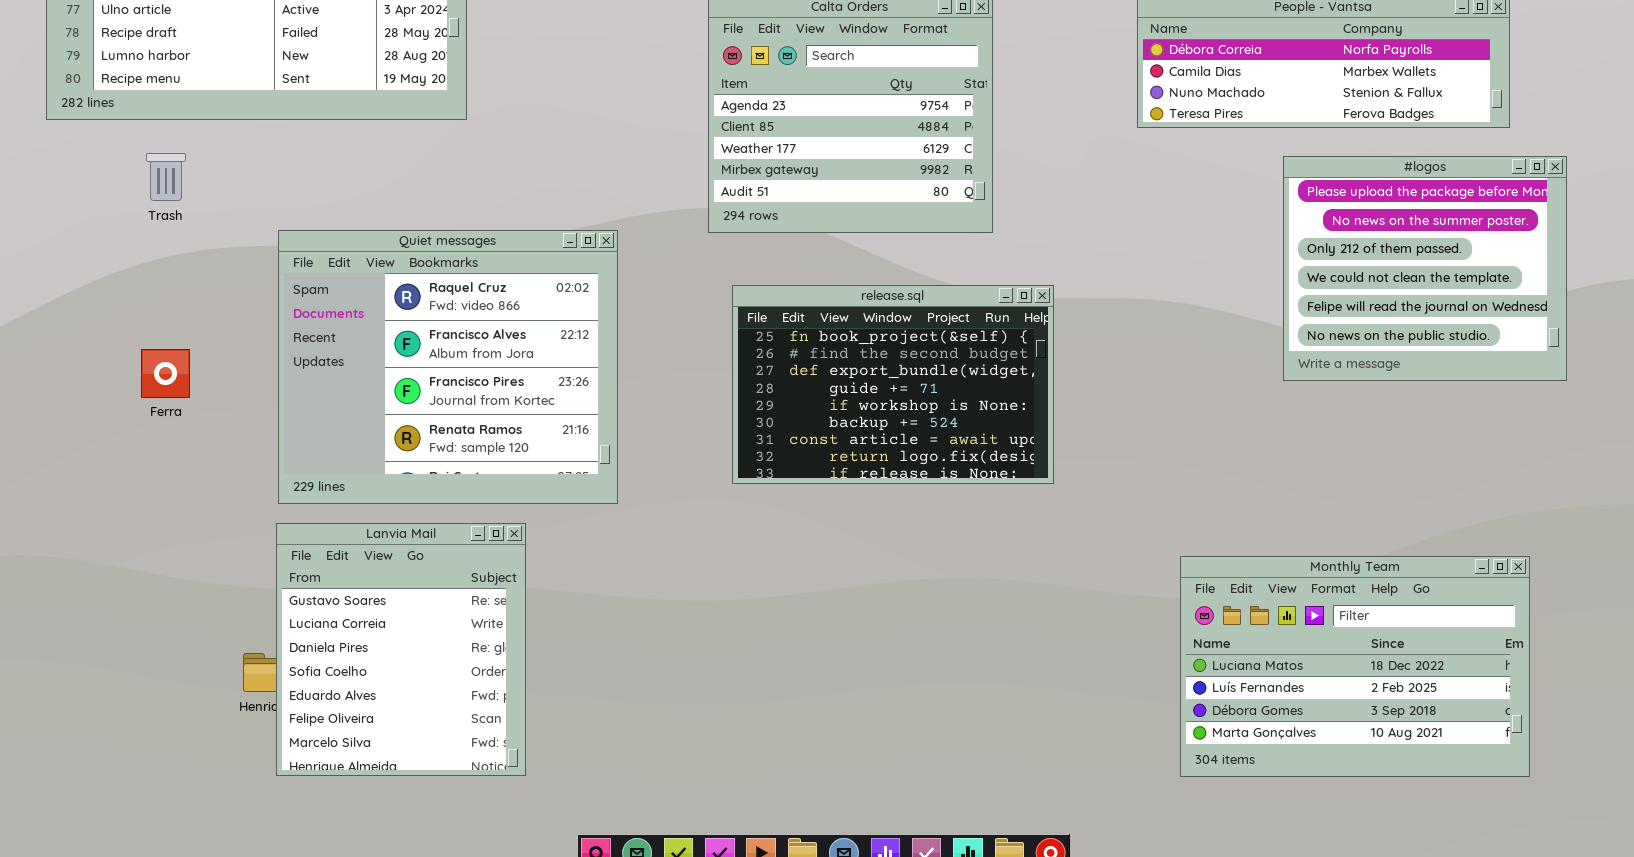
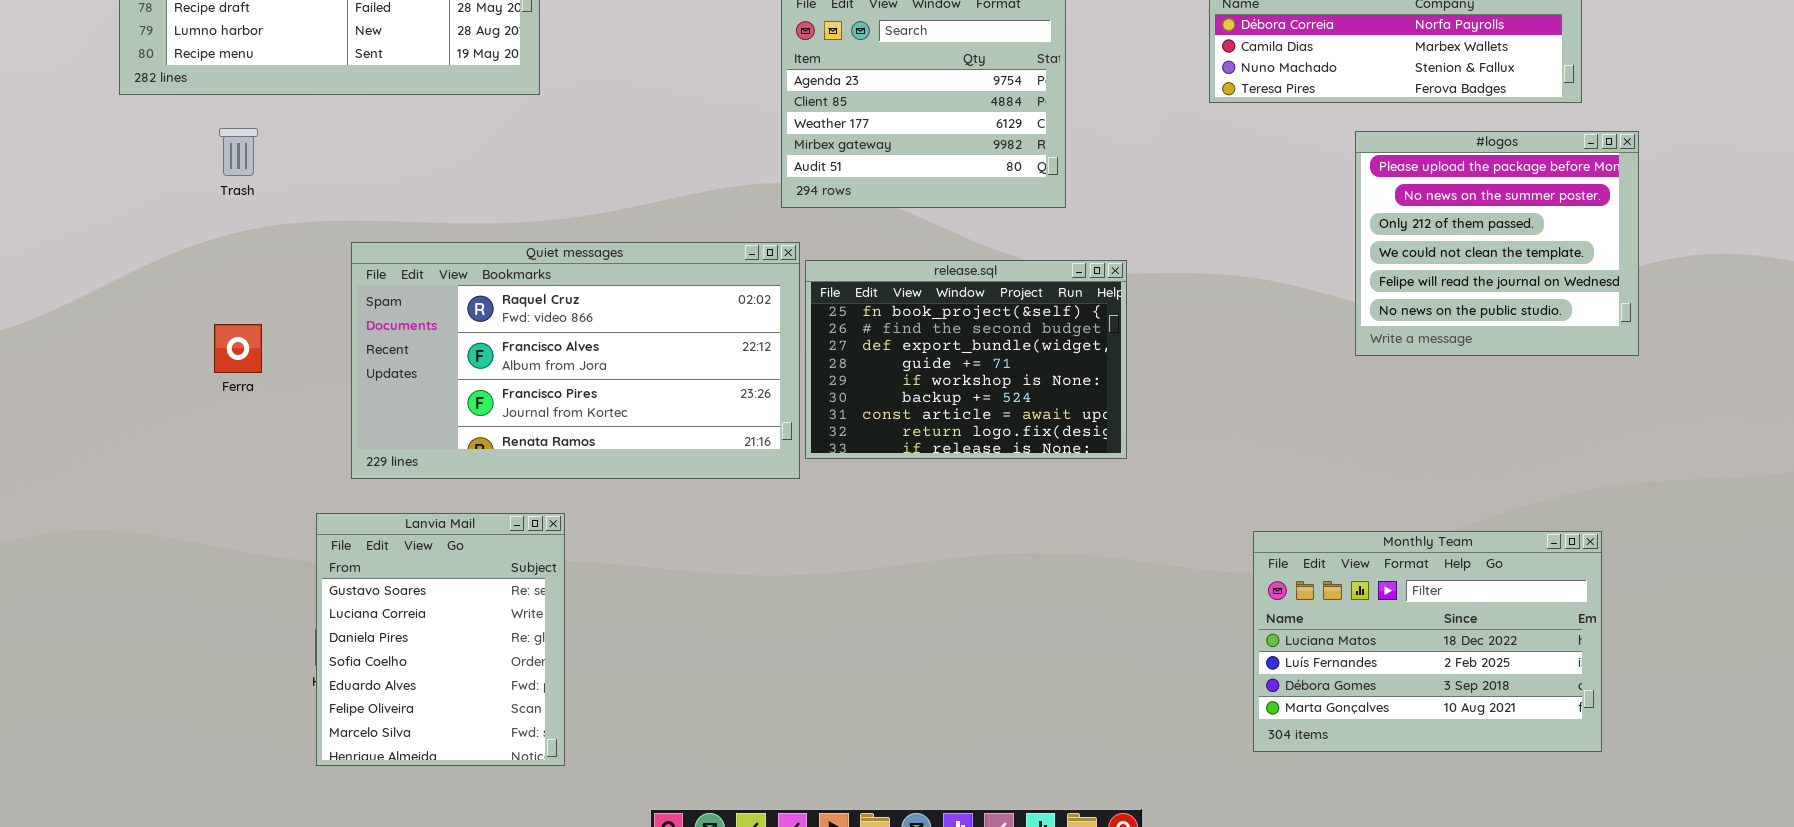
Quiet messages: [278,230,618,504] -> [351,242,800,479], resized
Lanvia Mail: [276,523,526,776] -> [316,513,565,766], moved

